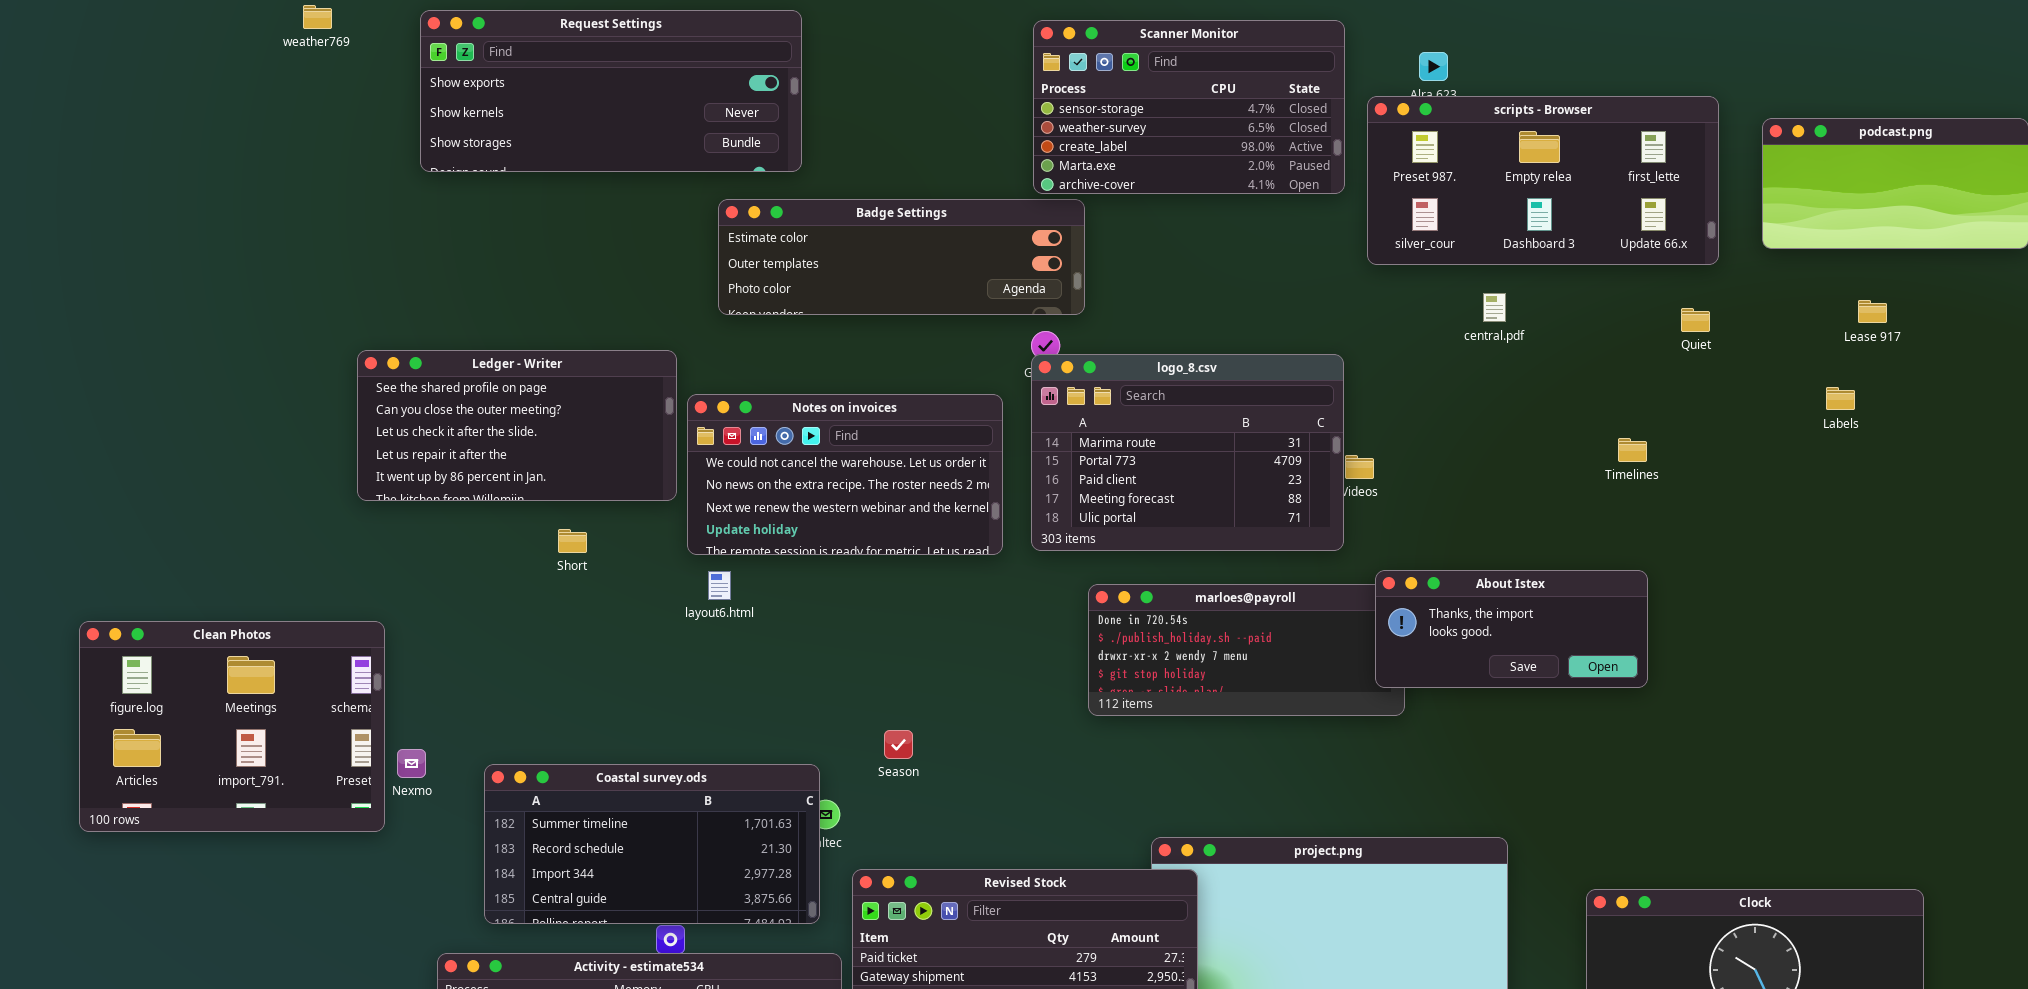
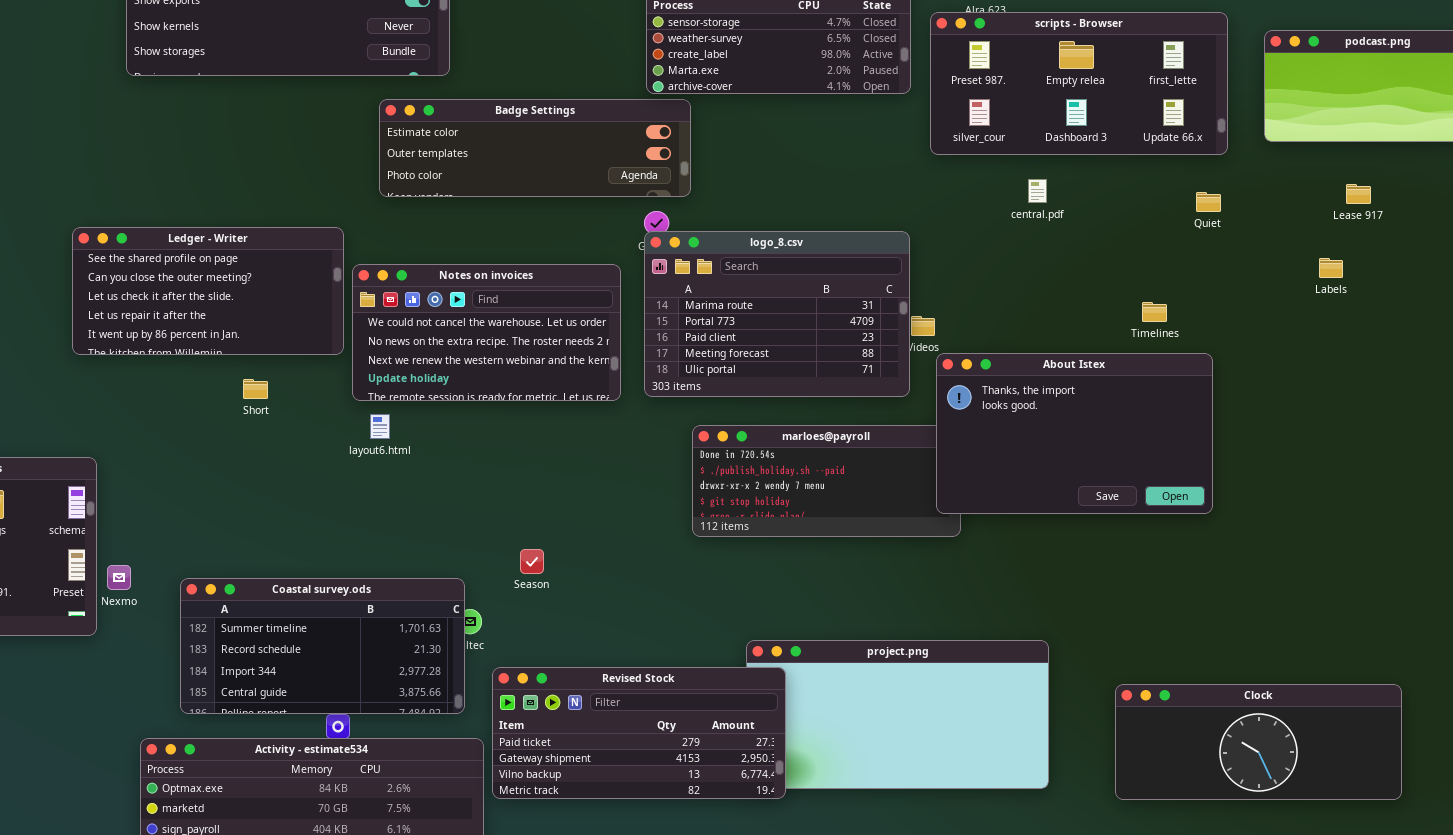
About Istex: [1375,570,1648,688] -> [936,353,1213,514], resized

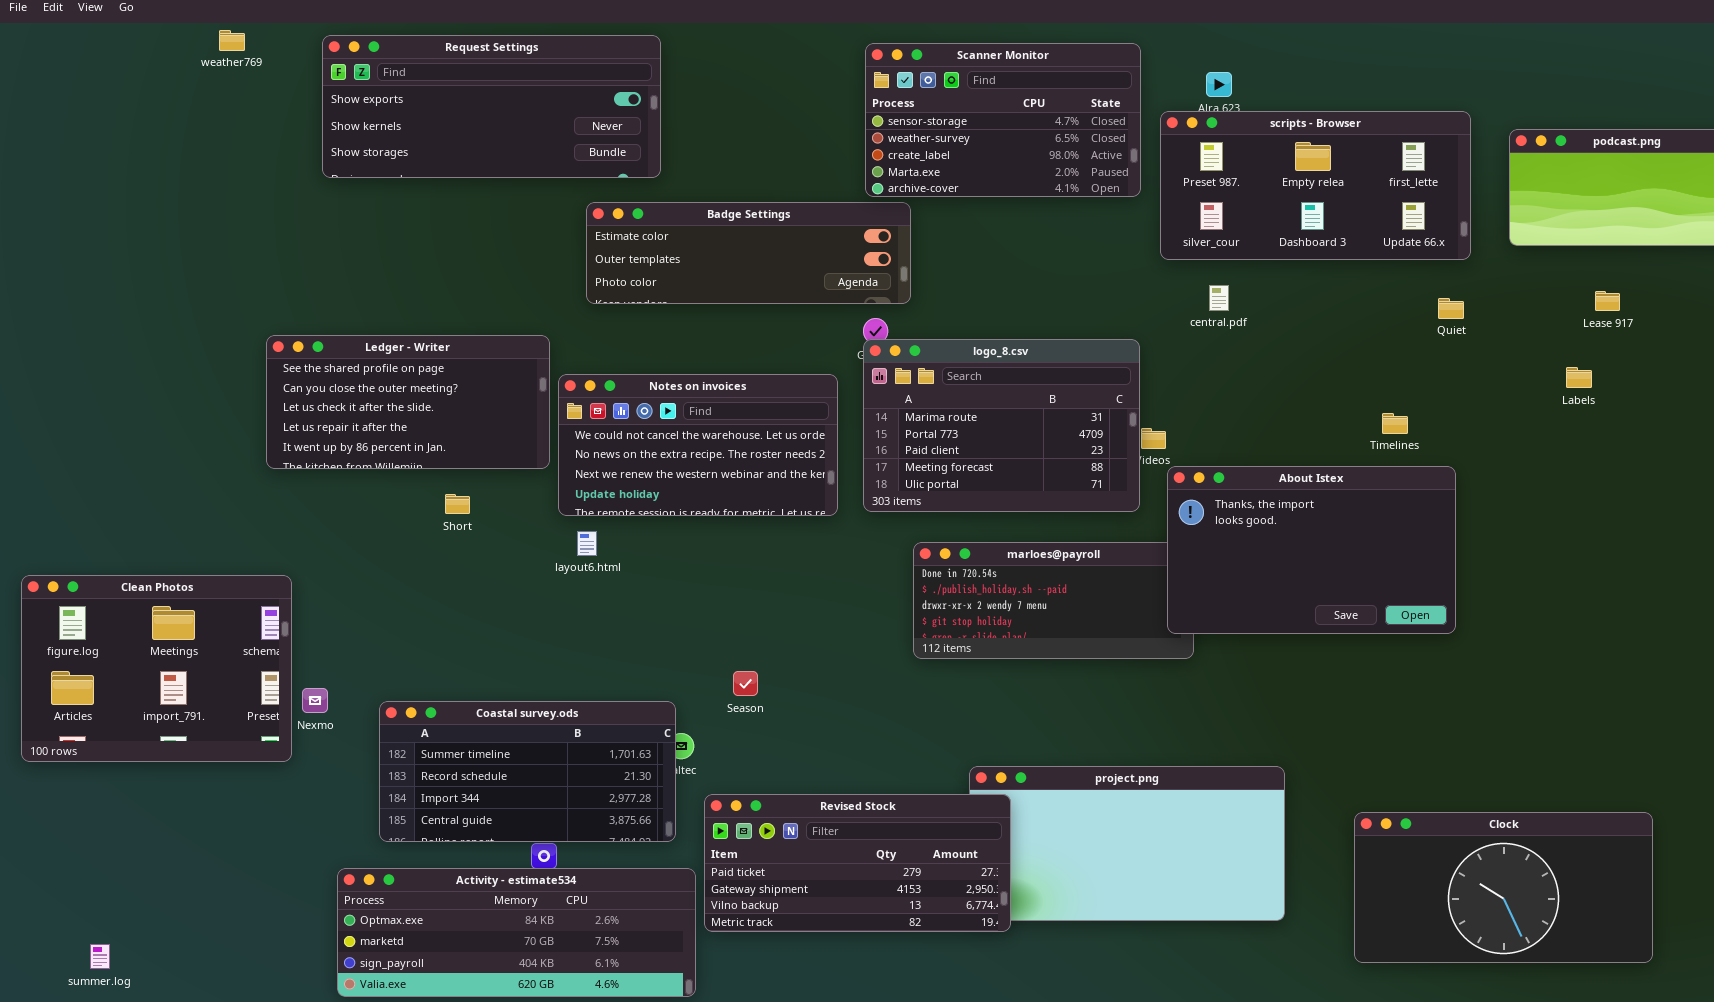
central.pdf: [1028,179,1047,203] -> [1209,285,1229,311], moved
Clock: [1115,684,1402,800] -> [1354,812,1653,963], resized

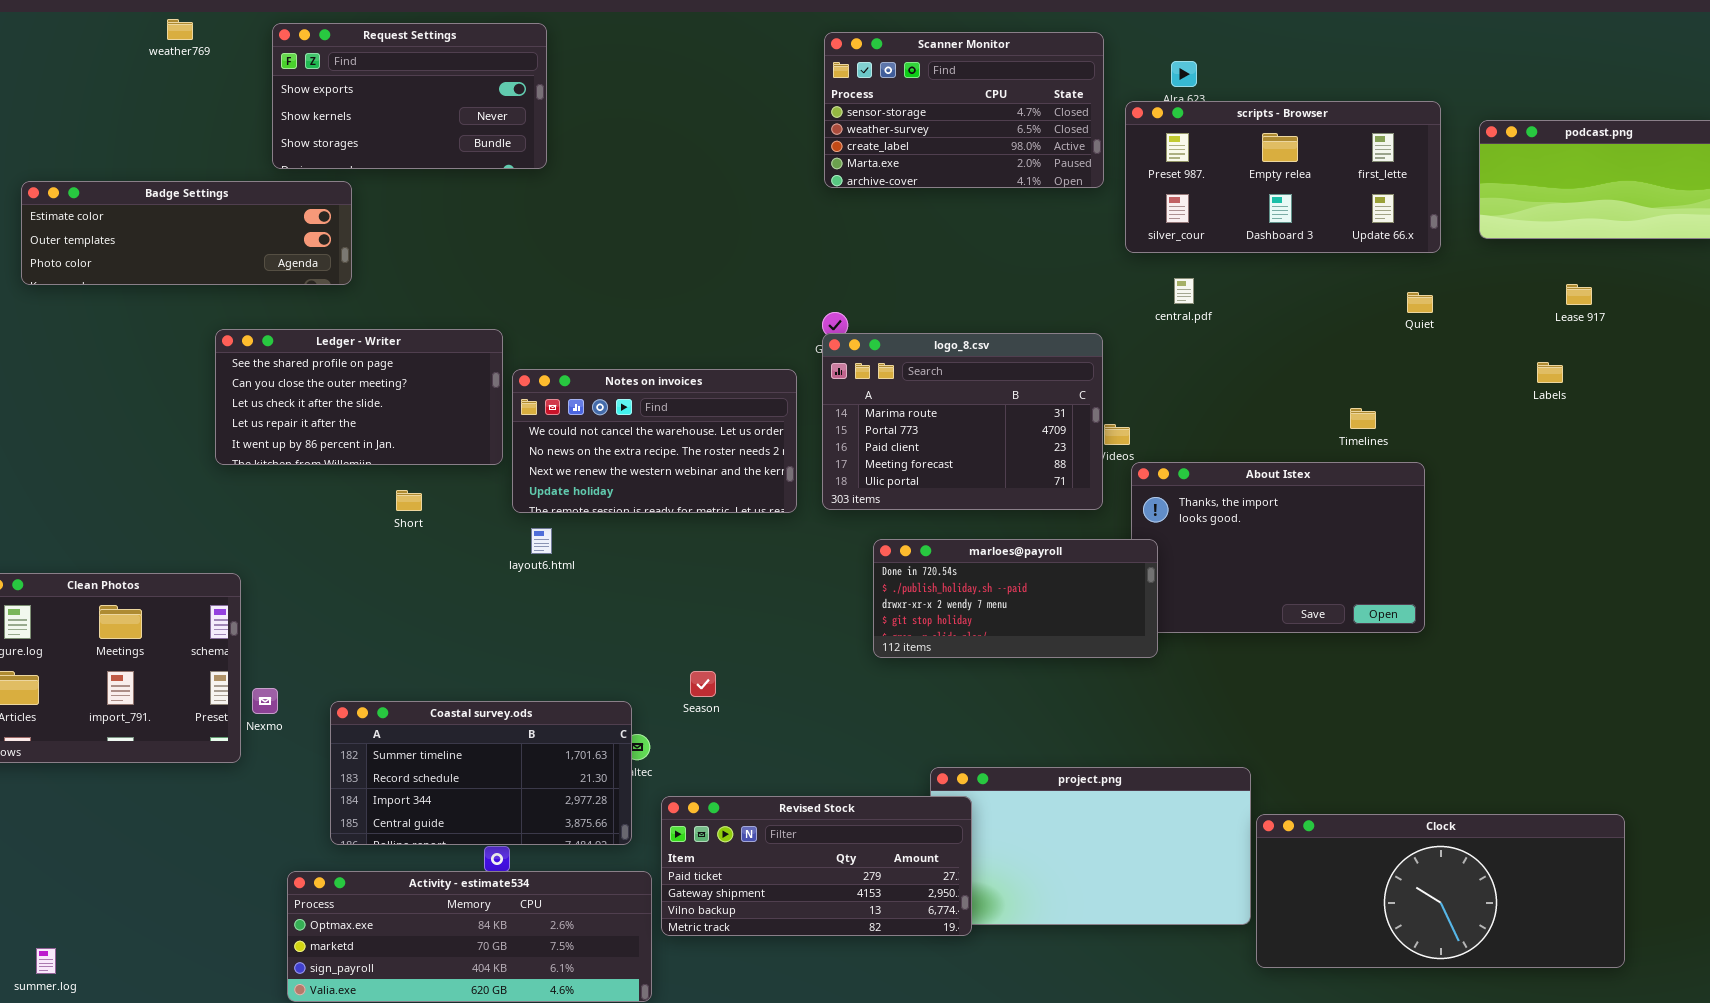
Request Settings: [322,35,661,178] -> [272,23,547,169], resized
Badge Settings: [586,202,911,304] -> [21,181,352,285], moved
marloes@payroll: [913,542,1194,659] -> [873,539,1158,658], raised
Clock: [1354,812,1653,963] -> [1256,814,1625,968], resized

